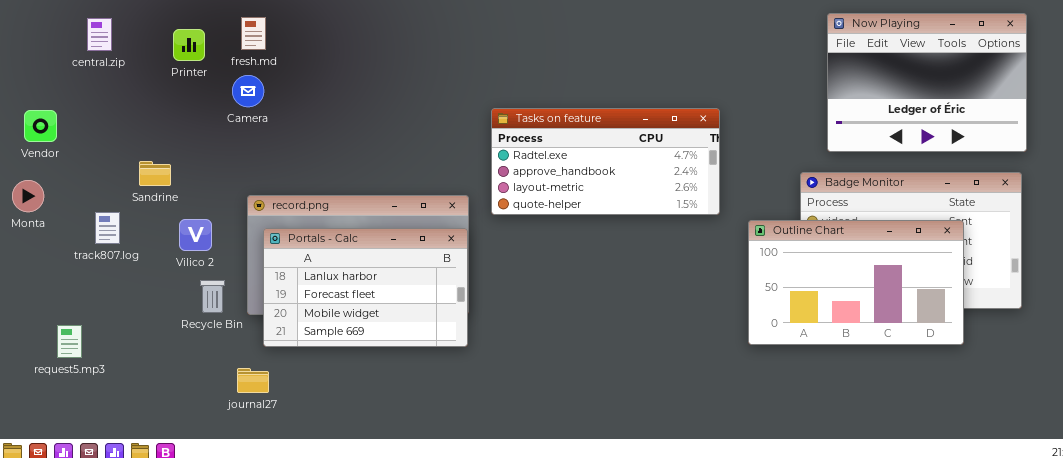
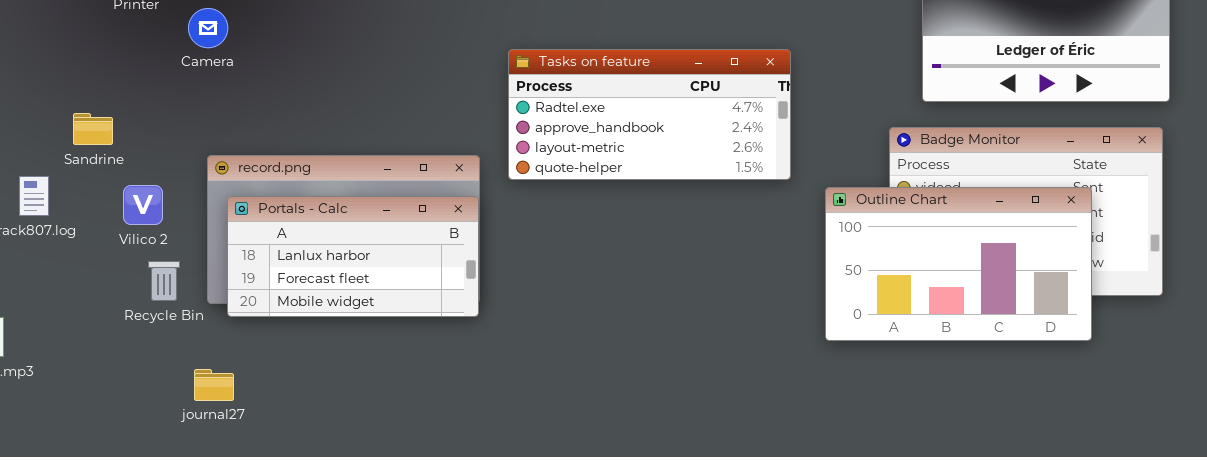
Portals - Calc: [263,228,468,347] -> [227,196,479,317], resized

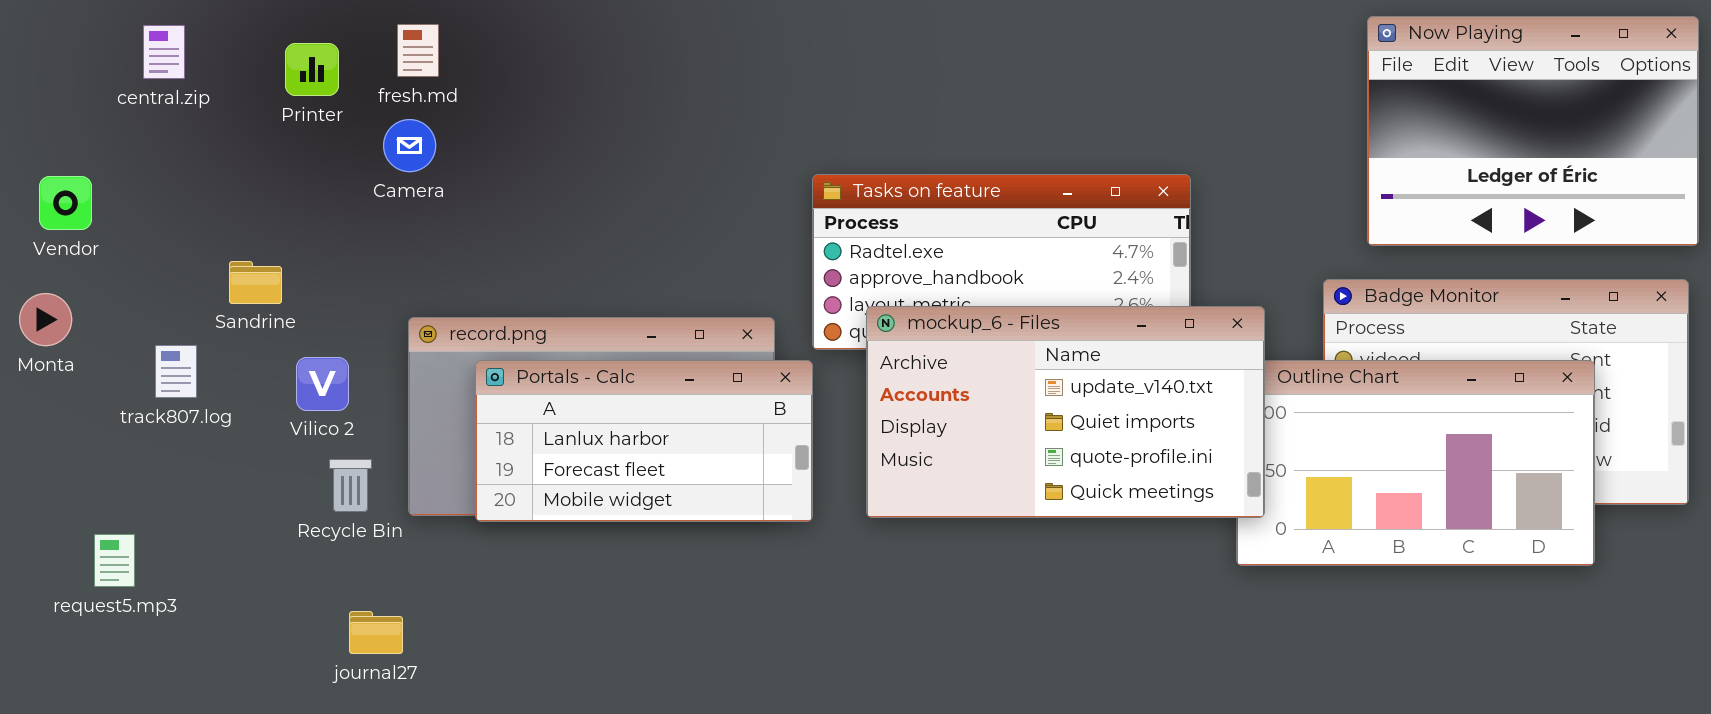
mockup_6 - Files: none -> [866,306,1265,518], opened
Portals - Calc: [227,196,479,317] -> [475,360,813,522], moved
journal27: [194,369,234,401] -> [349,611,403,654], moved

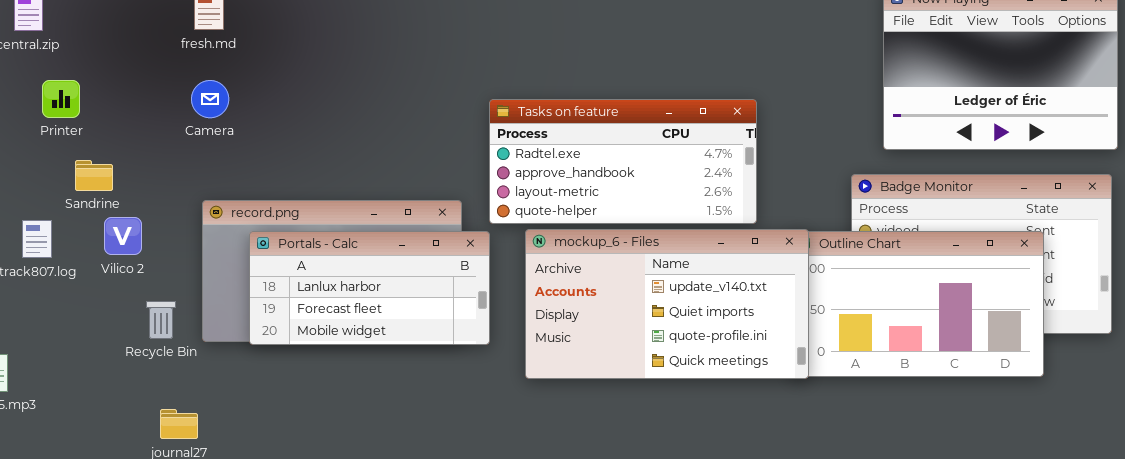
Printer: [285,43,339,96] -> [42,80,80,118], moved
Camera: [383,119,436,172] -> [191,80,229,118], moved
mockup_6 - Files: [866,306,1265,518] -> [525,229,809,379], moved
Vilico 2: [296,357,349,411] -> [104,217,142,255], moved

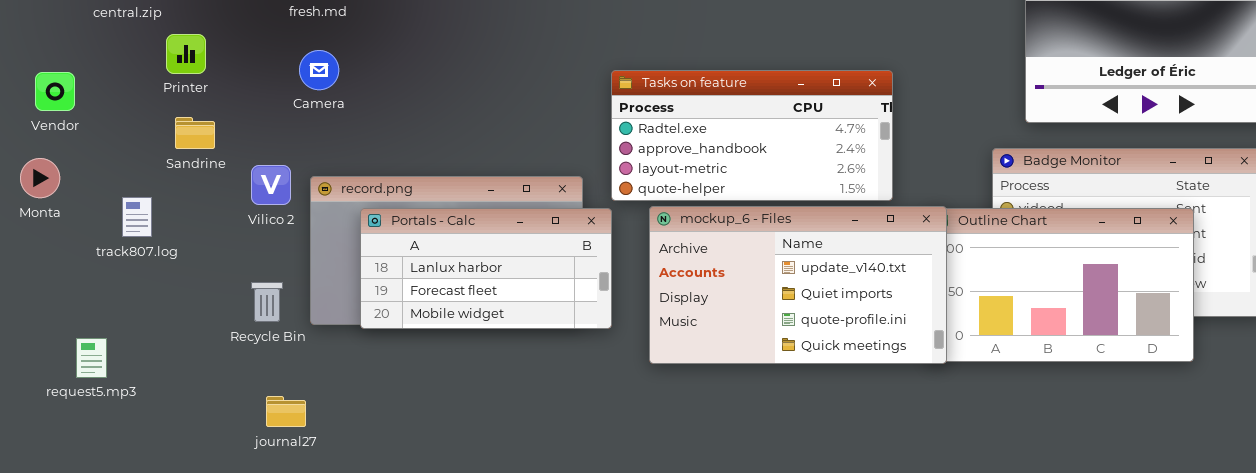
Printer: [42,80,80,118] -> [166,34,206,74], moved
Sandrine: [75,160,113,191] -> [175,117,215,149], moved
Vilico 2: [104,217,142,255] -> [251,165,291,205], moved

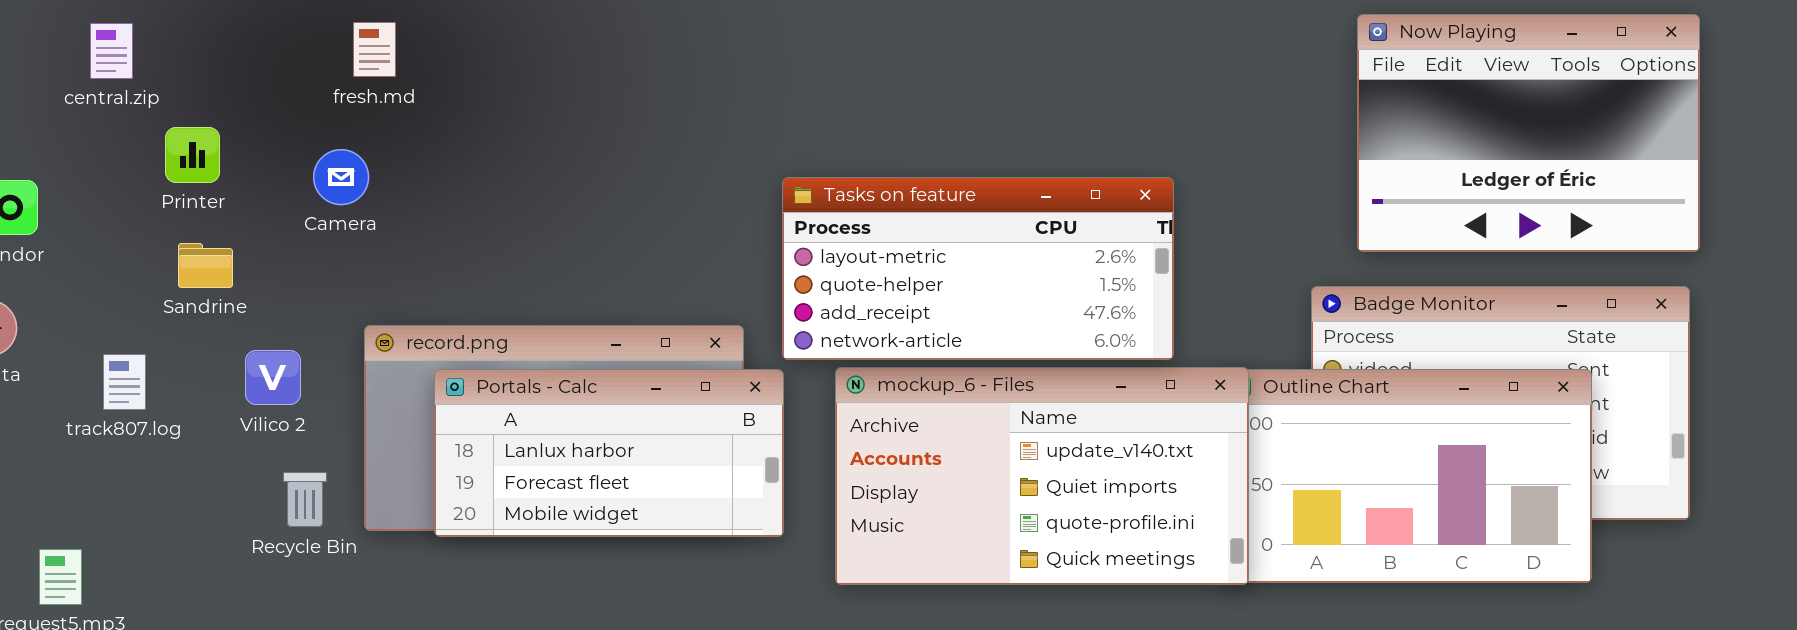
Camera: [299,50,339,90] -> [313,149,369,205], moved
Tasks on feature: [611,70,893,201] -> [782,177,1174,360], scrolled down 2 rows
Vilico 2: [251,165,291,205] -> [245,350,301,405], moved

